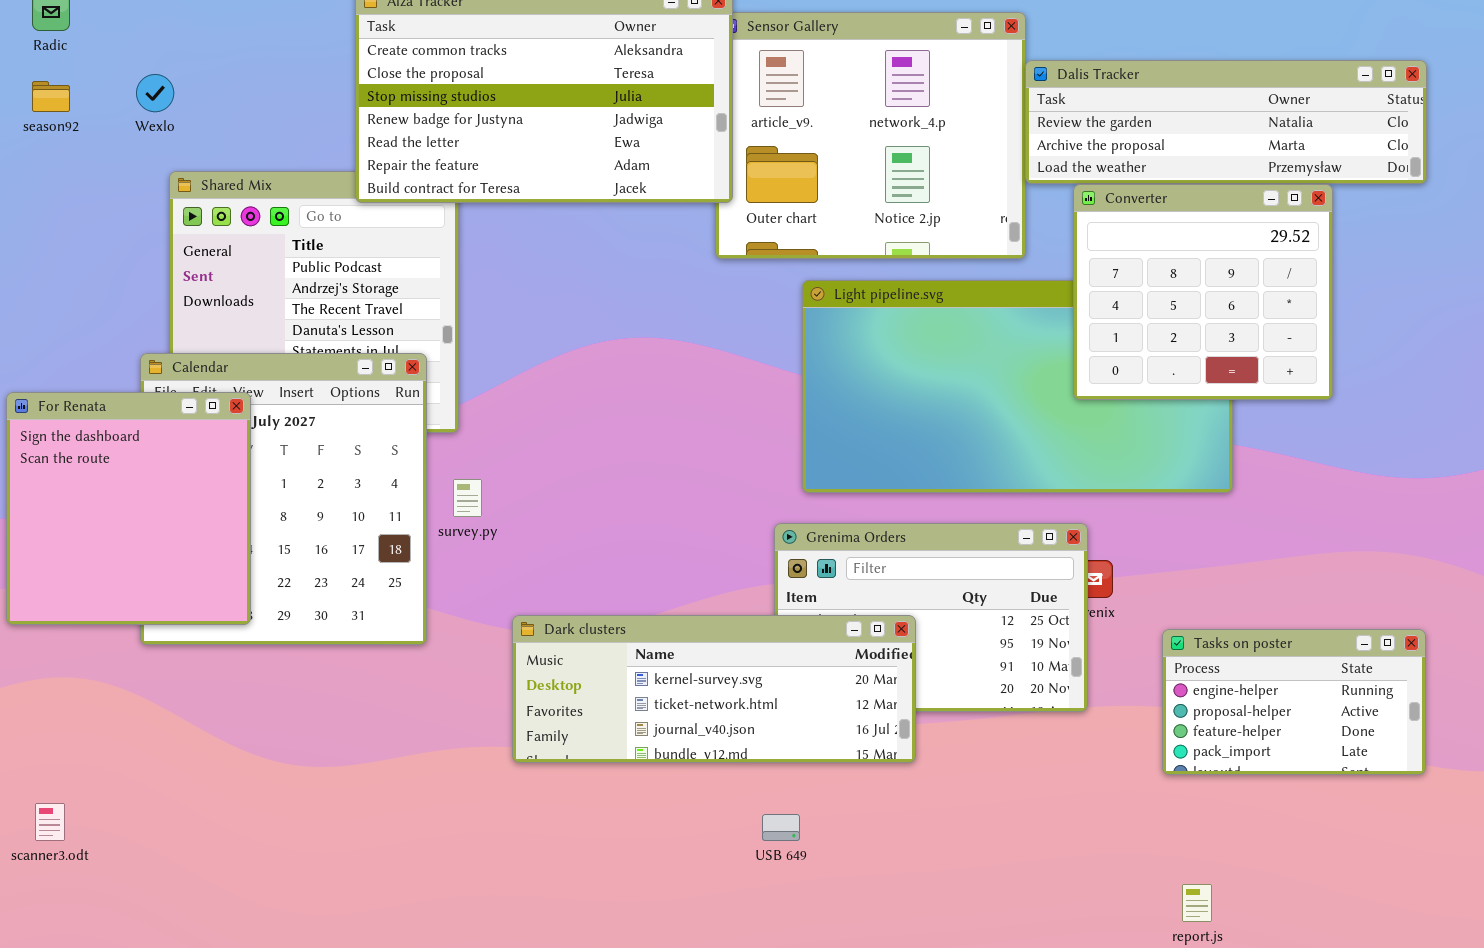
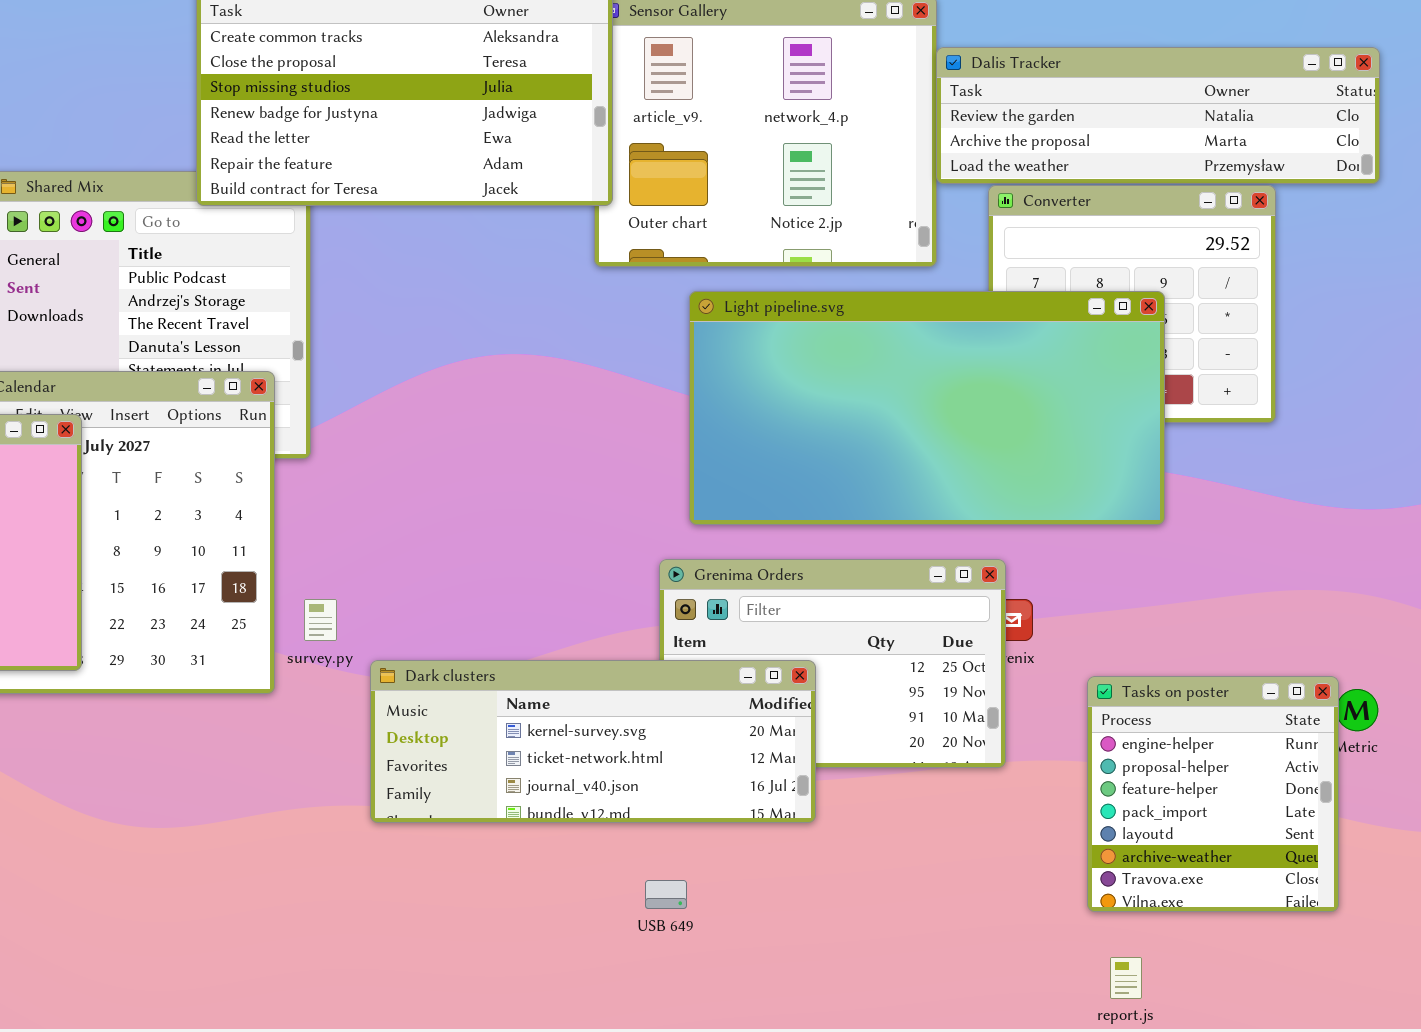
Light pipeline.svg: [802,280,1233,493] -> [689,291,1165,525], raised
survey.py: [453,479,482,517] -> [304,599,337,641], moved
Tasks on poster: [1162,629,1426,775] -> [1087,676,1339,912], resized

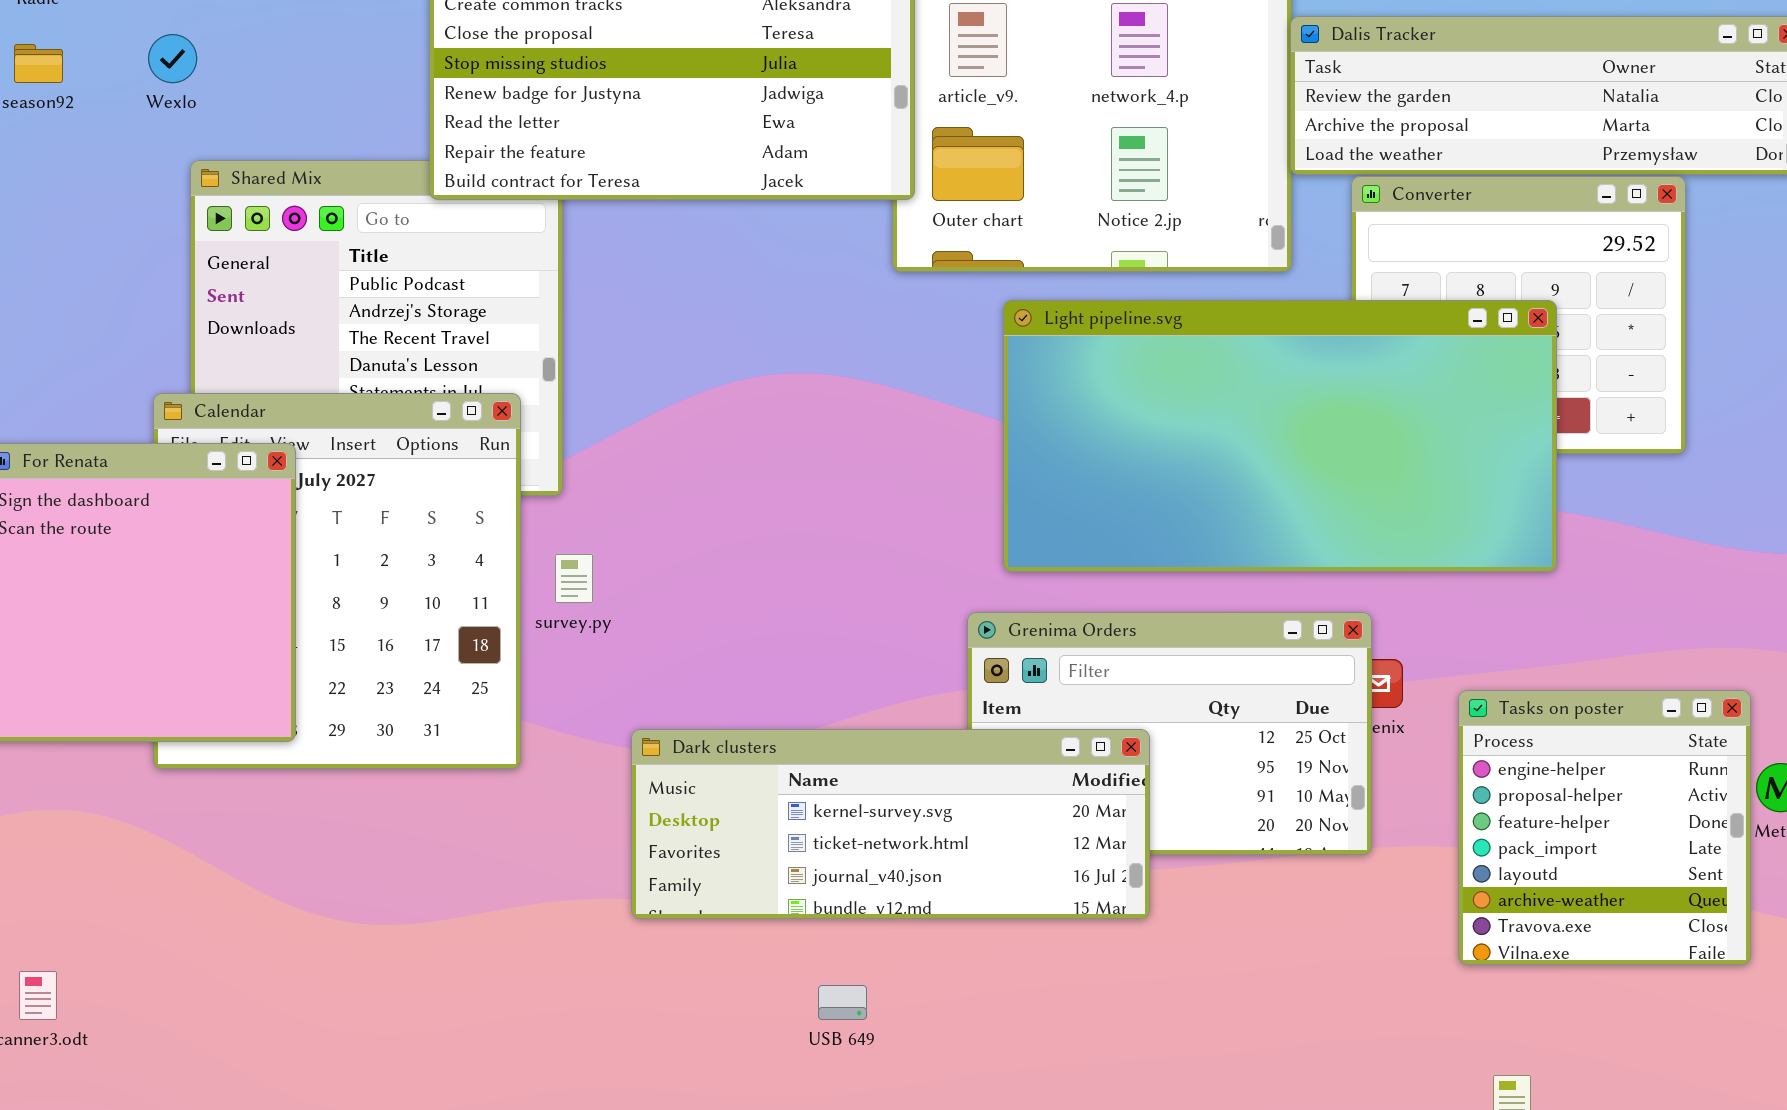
survey.py: [304,599,337,641] -> [555,554,593,603], moved
Tasks on poster: [1087,676,1339,912] -> [1458,690,1751,965], moved
USB 649: [645,880,687,909] -> [818,985,867,1020], moved

